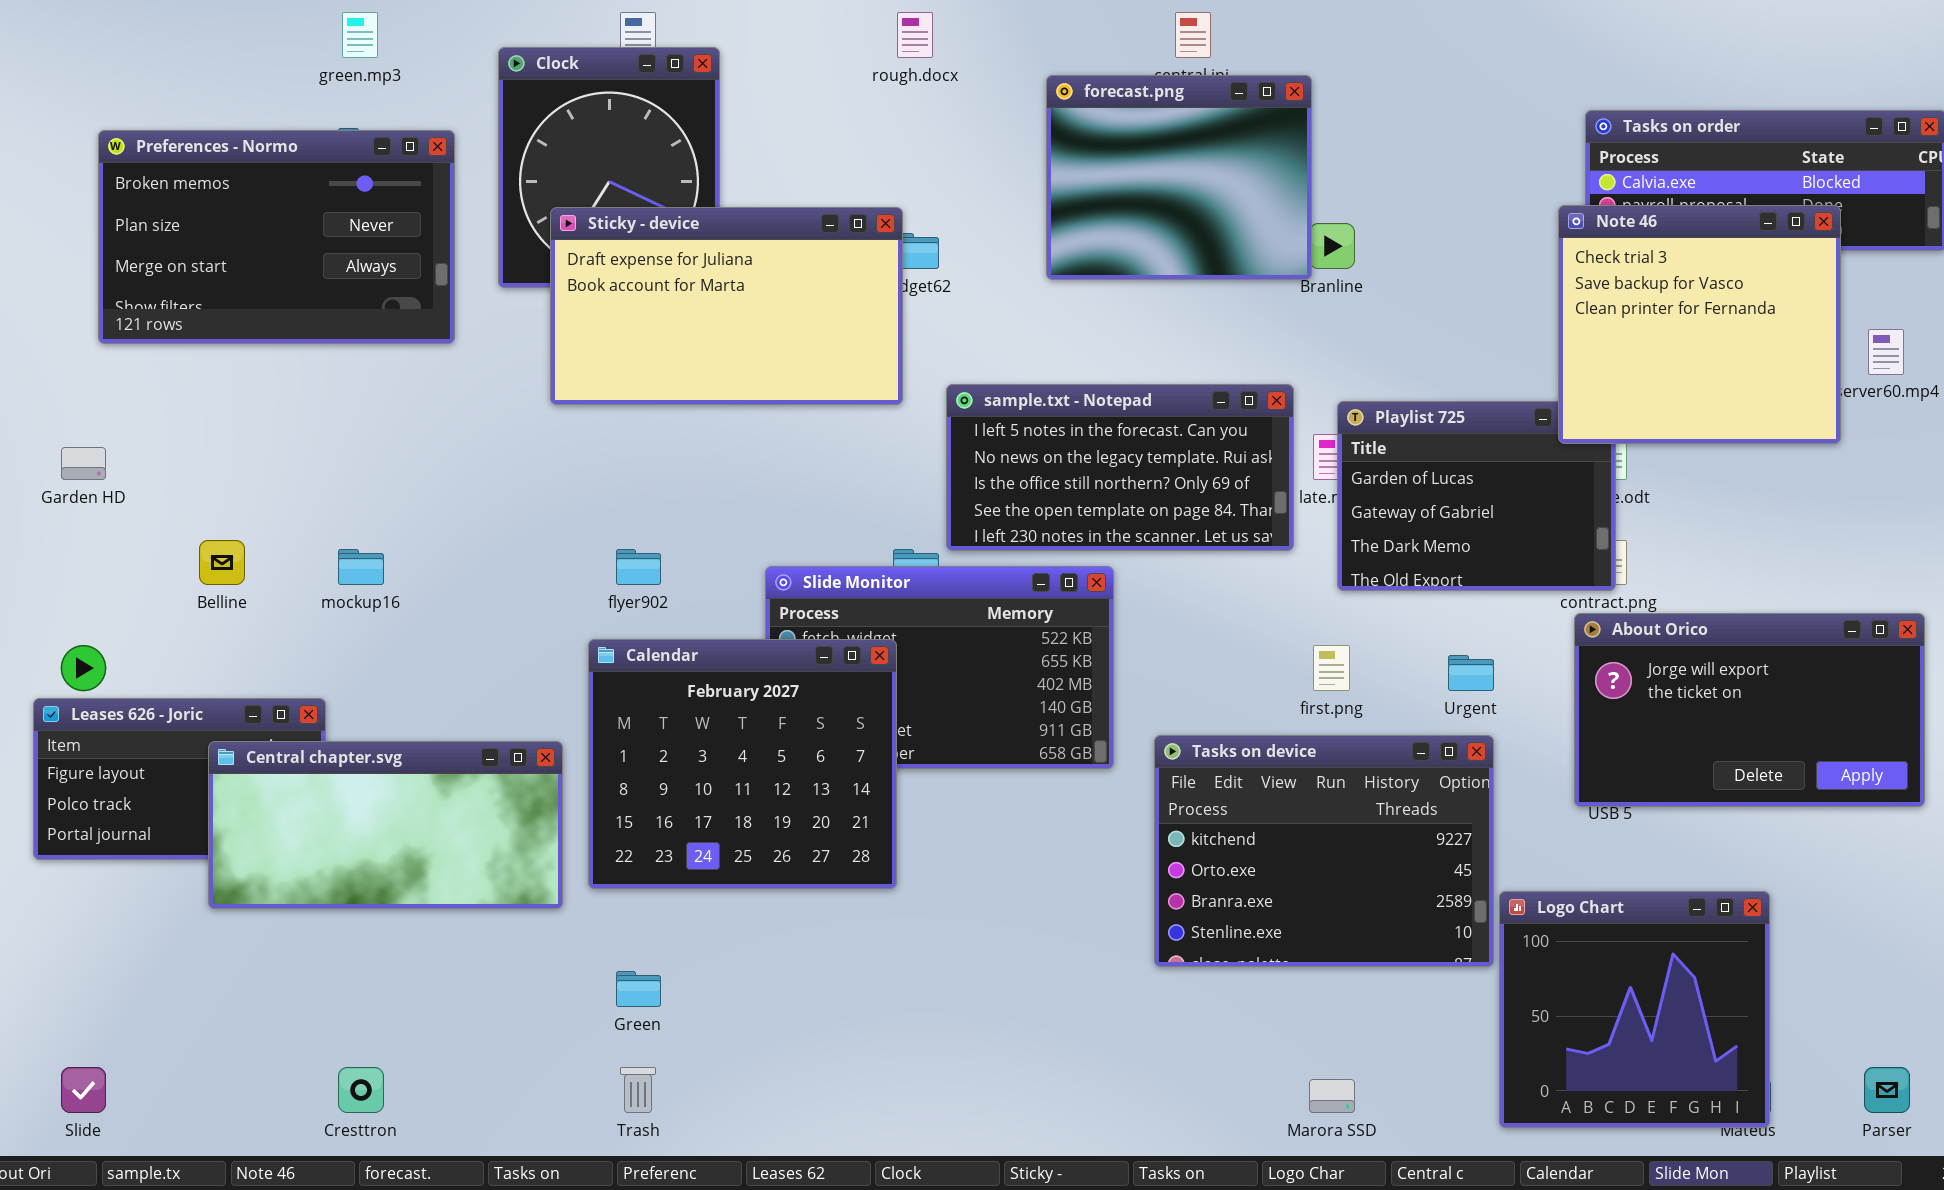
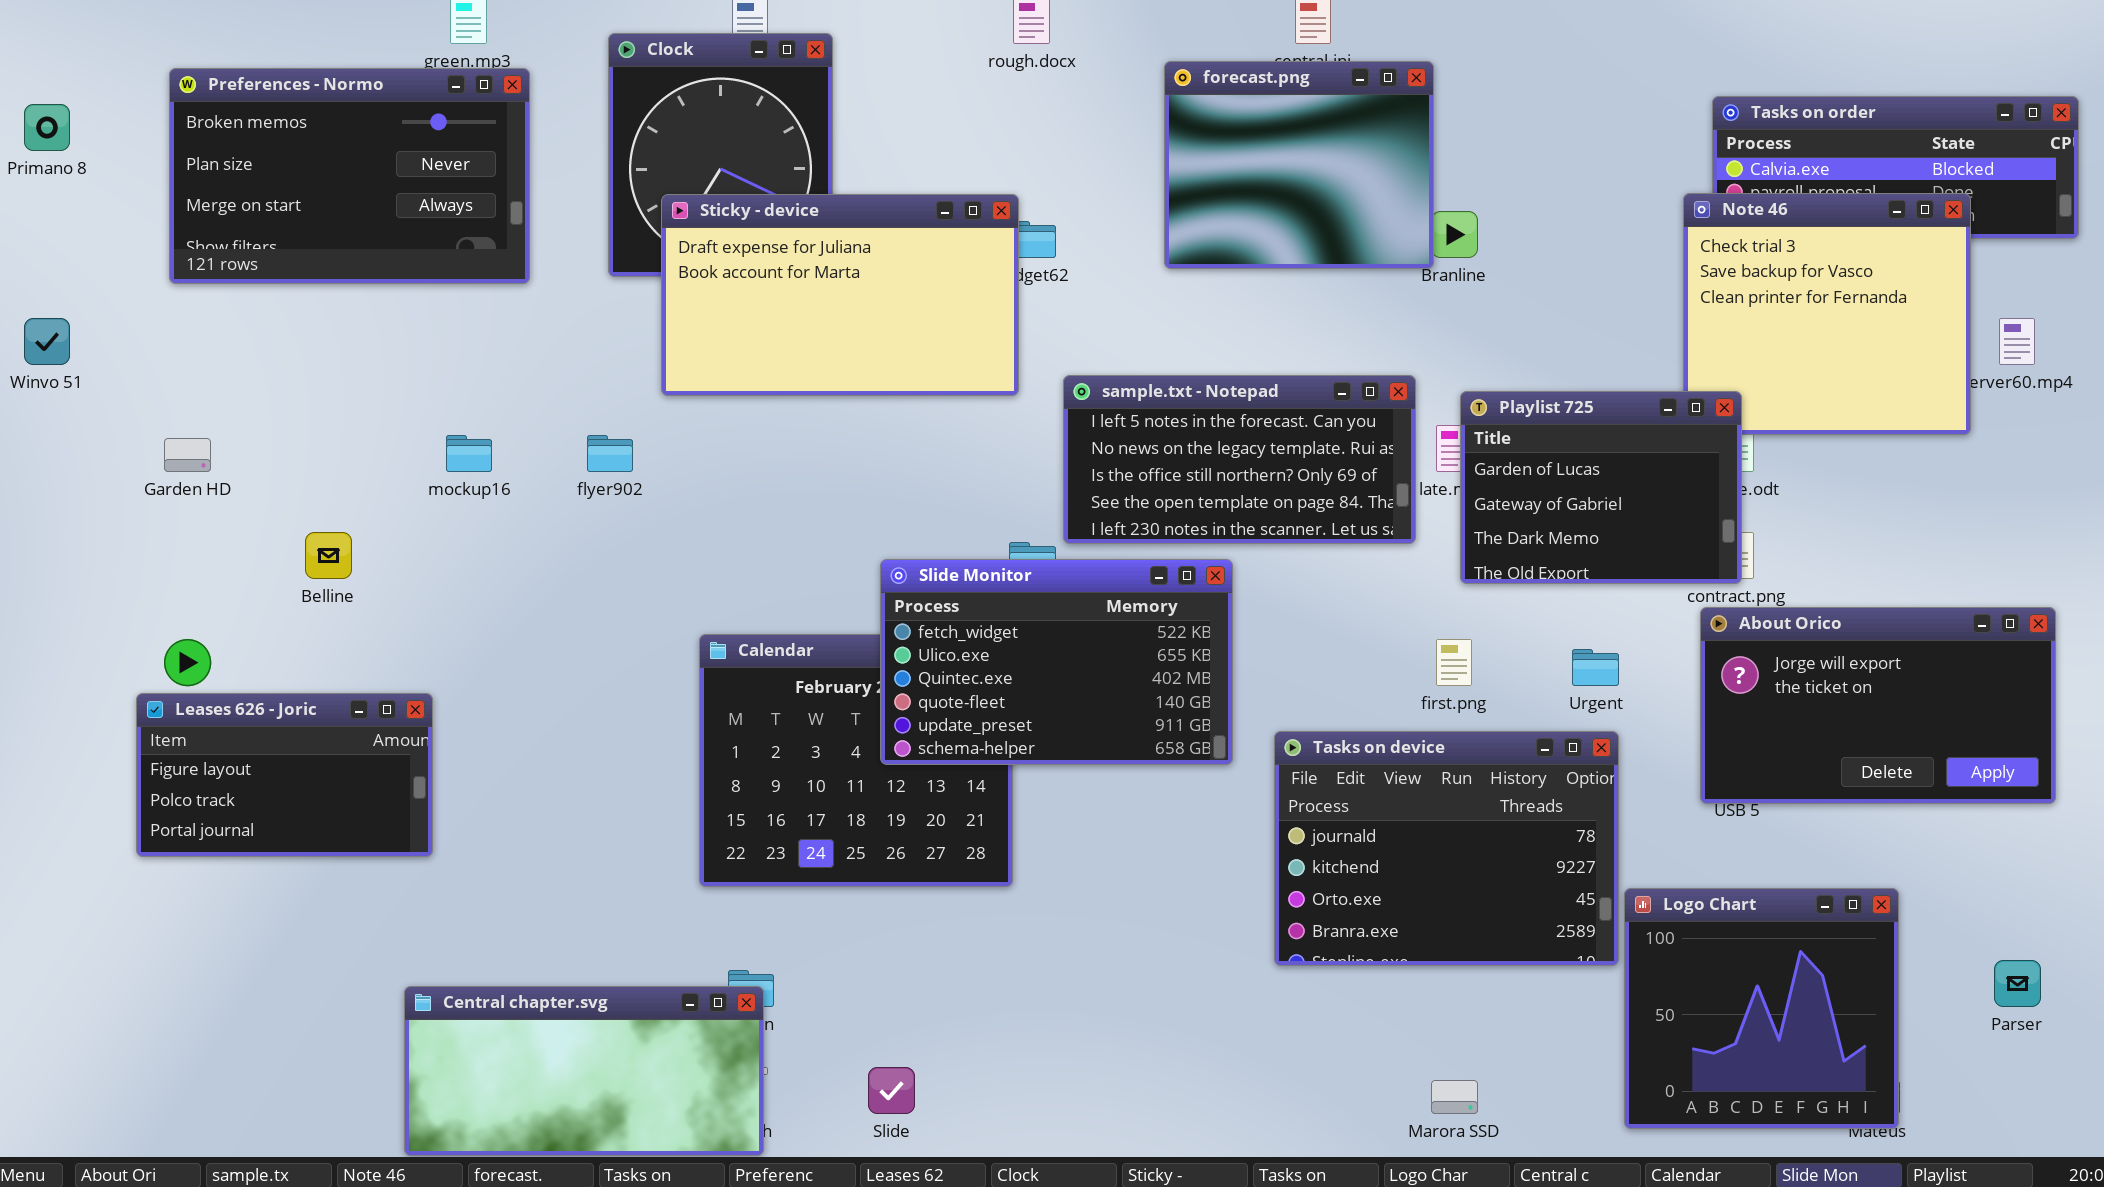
Preferences - Normo: [98,130,455,344] -> [169,68,530,284], moved
Playlist 725: [1337,401,1616,591] -> [1460,391,1742,584], raised
mockup16: [338,549,384,585] -> [446,435,492,472], moved
flyer902: [616,549,661,585] -> [587,435,633,472], moved
Slide Monitor: [765,566,1114,769] -> [880,559,1233,765], raised
Tasks on device: [1154,735,1494,967] -> [1274,731,1619,966], scrolled up 1 row
Central chapter.svg: [208,741,563,909] -> [404,986,764,1156], moved
Slide: [61,1067,106,1113] -> [868,1067,915,1114], moved
Parser: [1864,1067,1910,1113] -> [1994,960,2041,1007], moved

